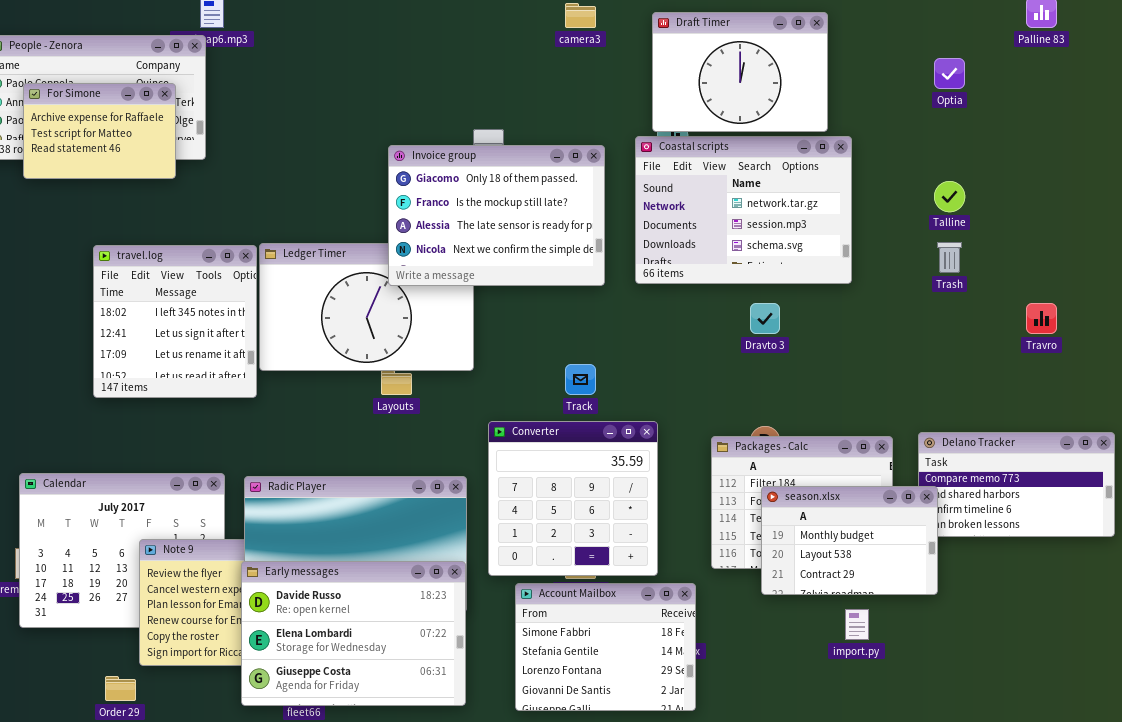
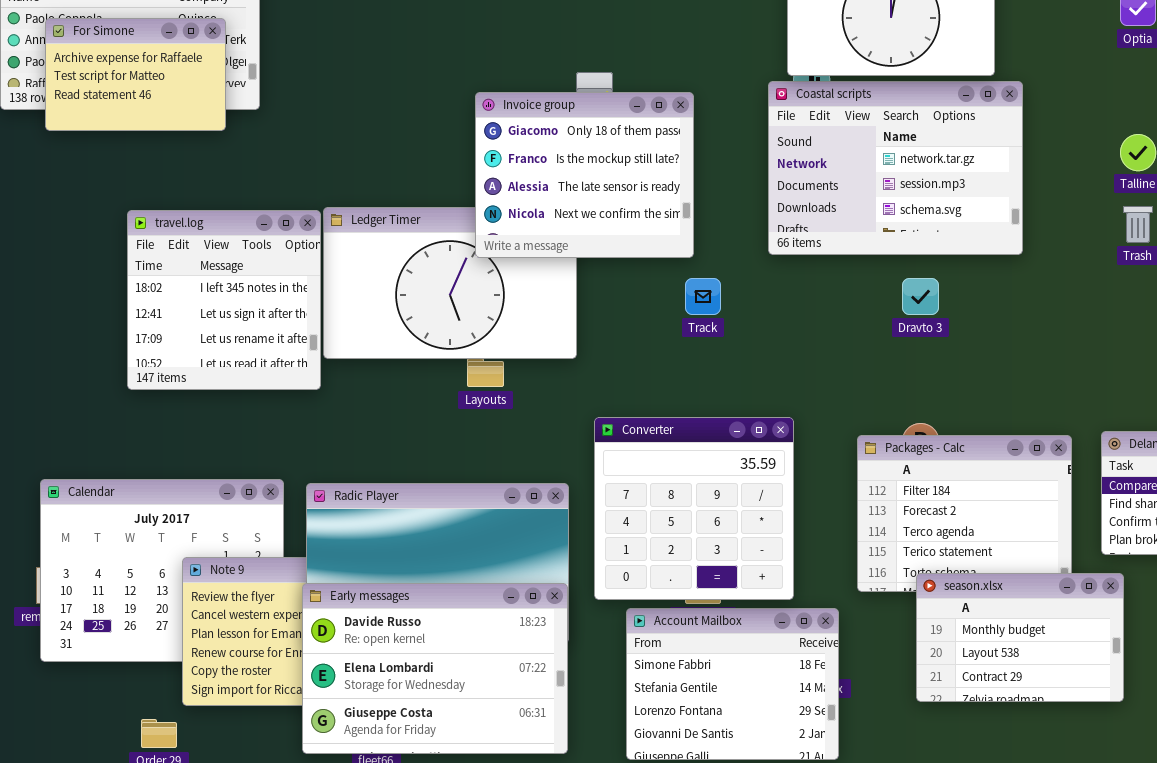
Invoice group: [388,145,605,286] -> [475,92,694,258], resized
Track: [565,364,596,395] -> [685,278,721,315], moved
season.xlsx: [761,486,938,595] -> [916,573,1124,702], moved

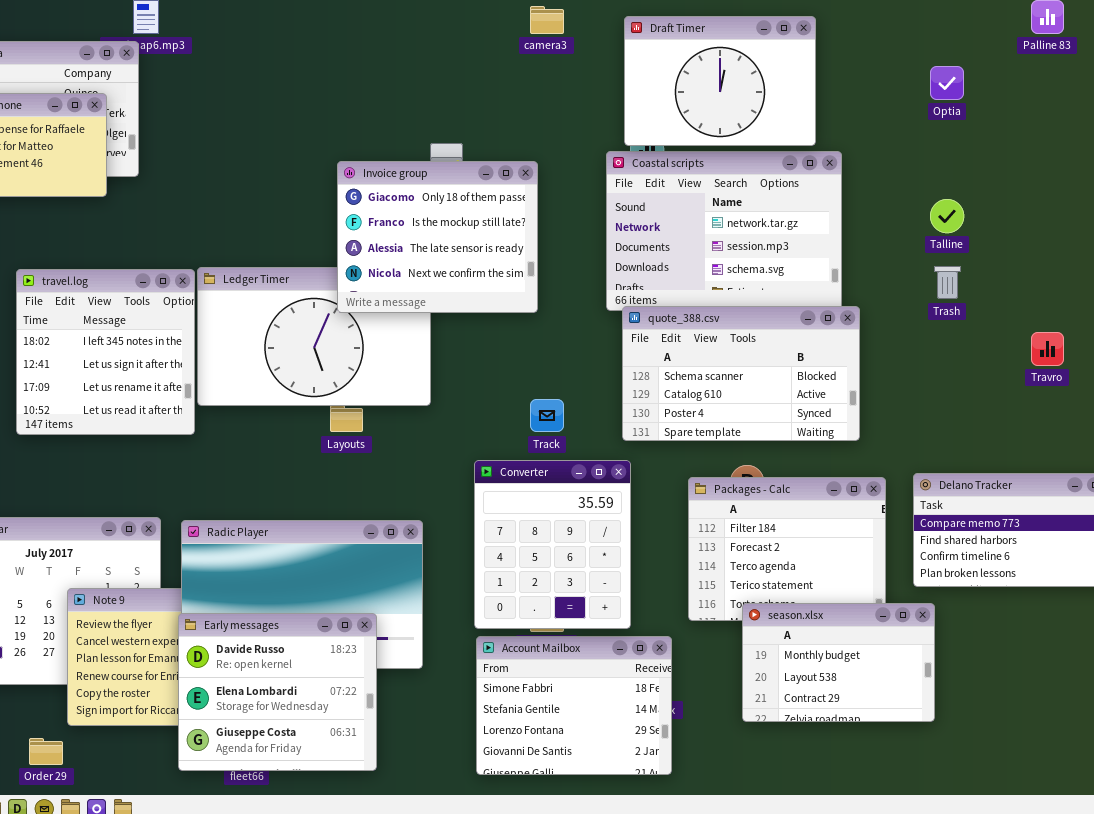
quote_388.csv: none -> [622,306,860,441], opened
Track: [685,278,721,315] -> [530,399,564,432], moved
Converter: [594,417,794,600] -> [474,460,631,629], resized
Early messages: [302,583,568,754] -> [178,613,377,771], resized

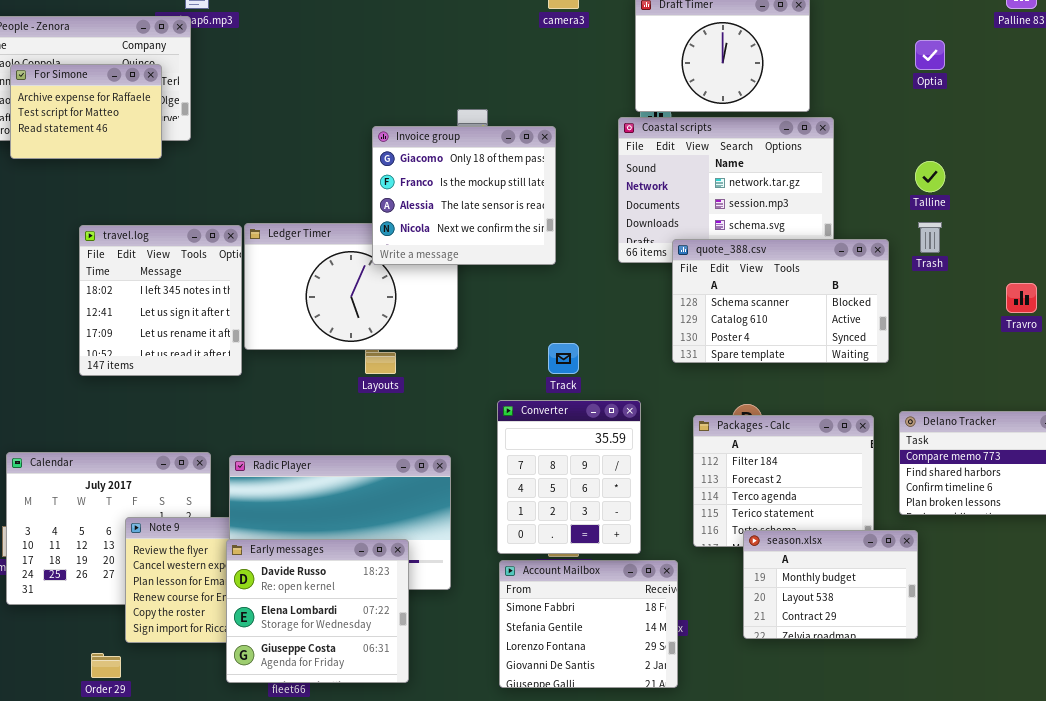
quote_388.csv: [622,306,860,441] -> [672,239,889,363], moved

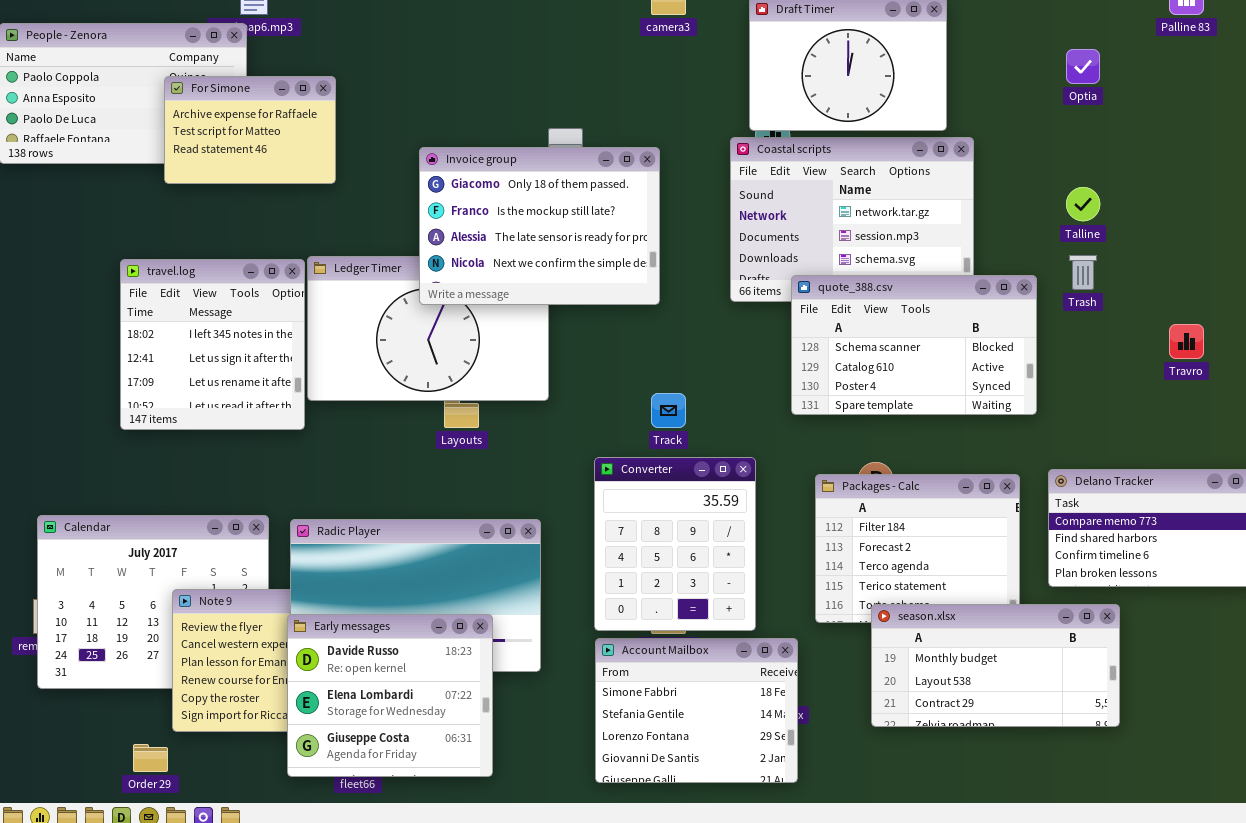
For Simone: [10,64,162,159] -> [164,76,336,184], moved
Invoice group: [372,126,556,265] -> [419,147,660,305], resized
season.xlsx: [743,530,918,639] -> [871,604,1120,727], resized

